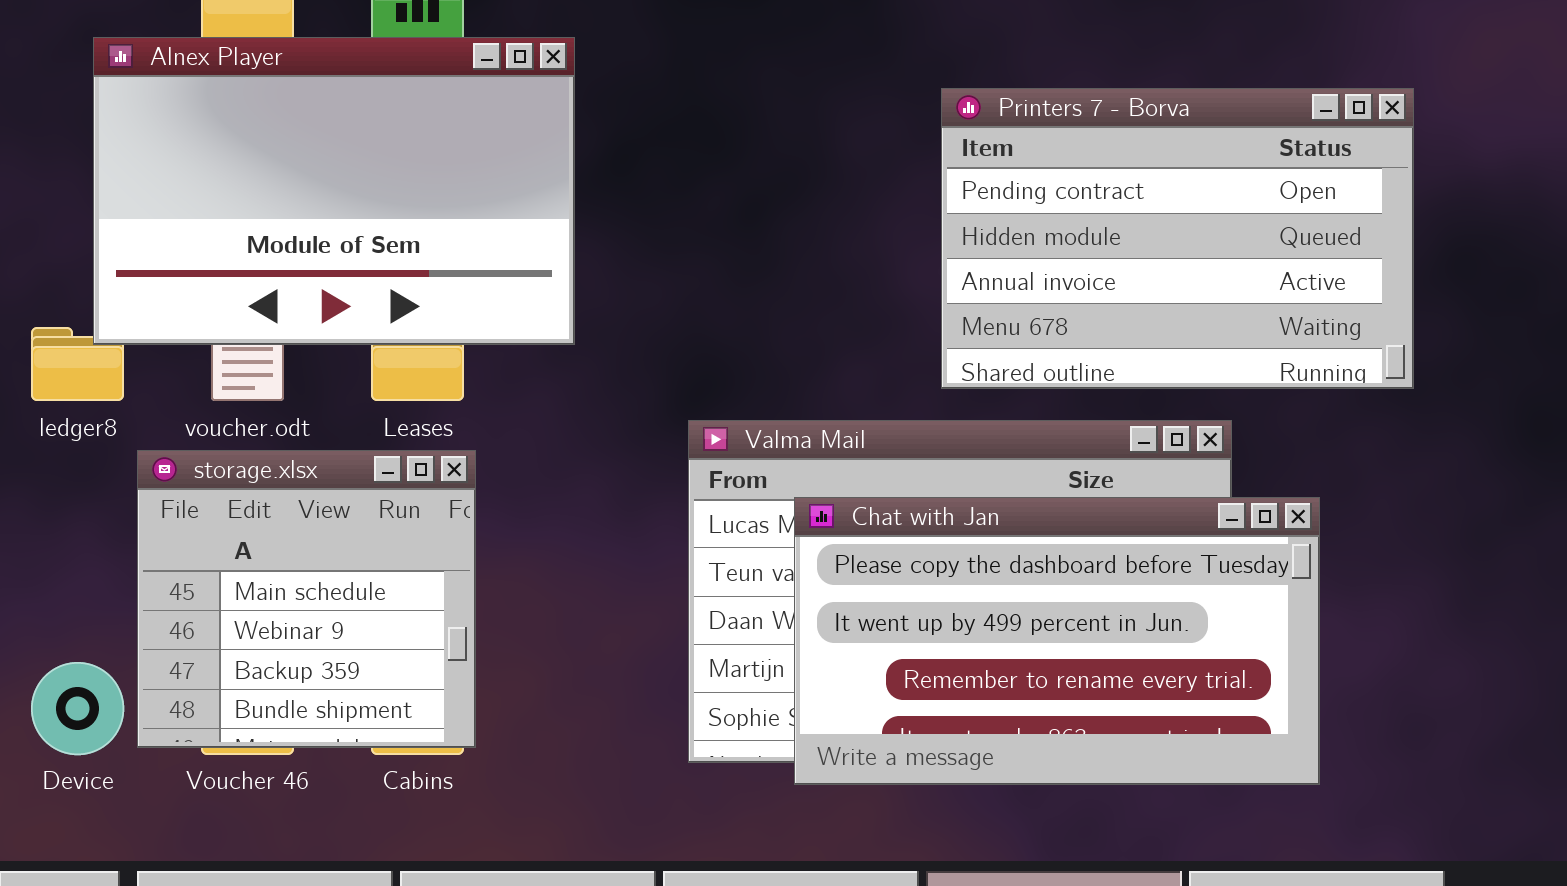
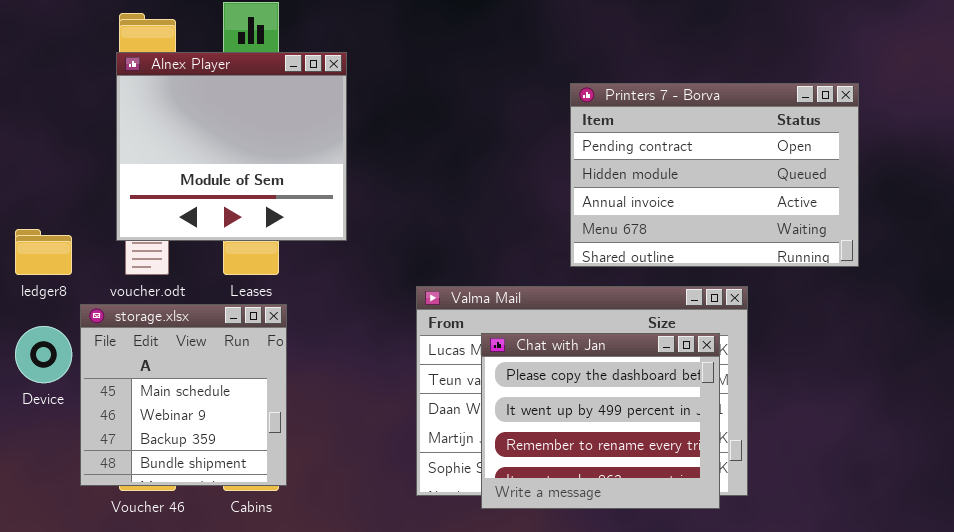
Alnex Player: [93,37,575,345] -> [116,52,347,241], resized
Chat with Jan: [794,497,1320,785] -> [481,333,720,509], resized
Device: [31,662,124,755] -> [15,326,72,383], moved

